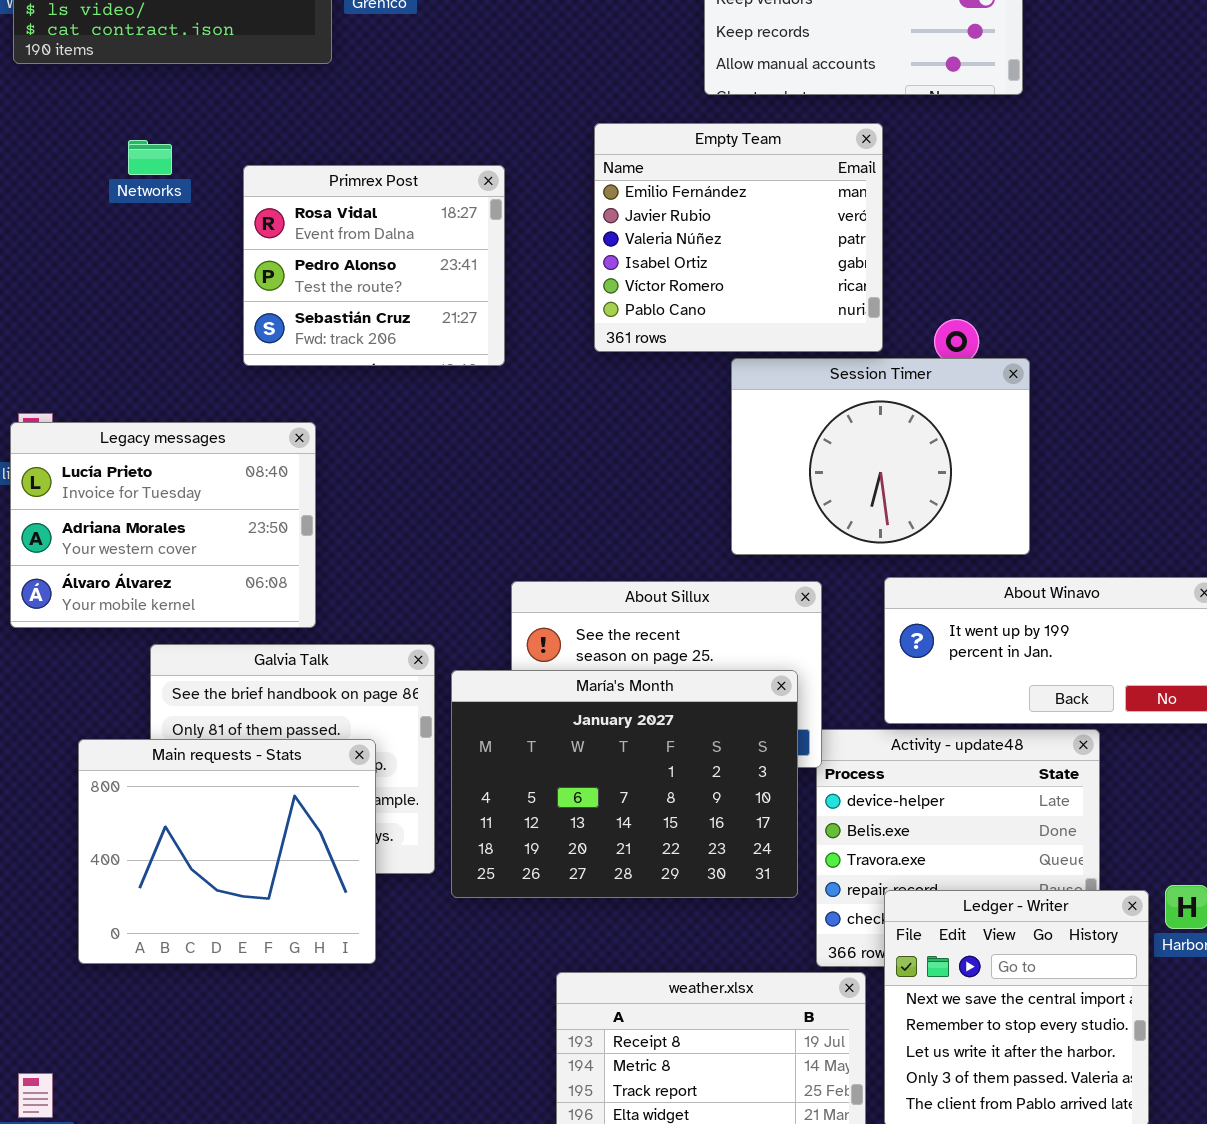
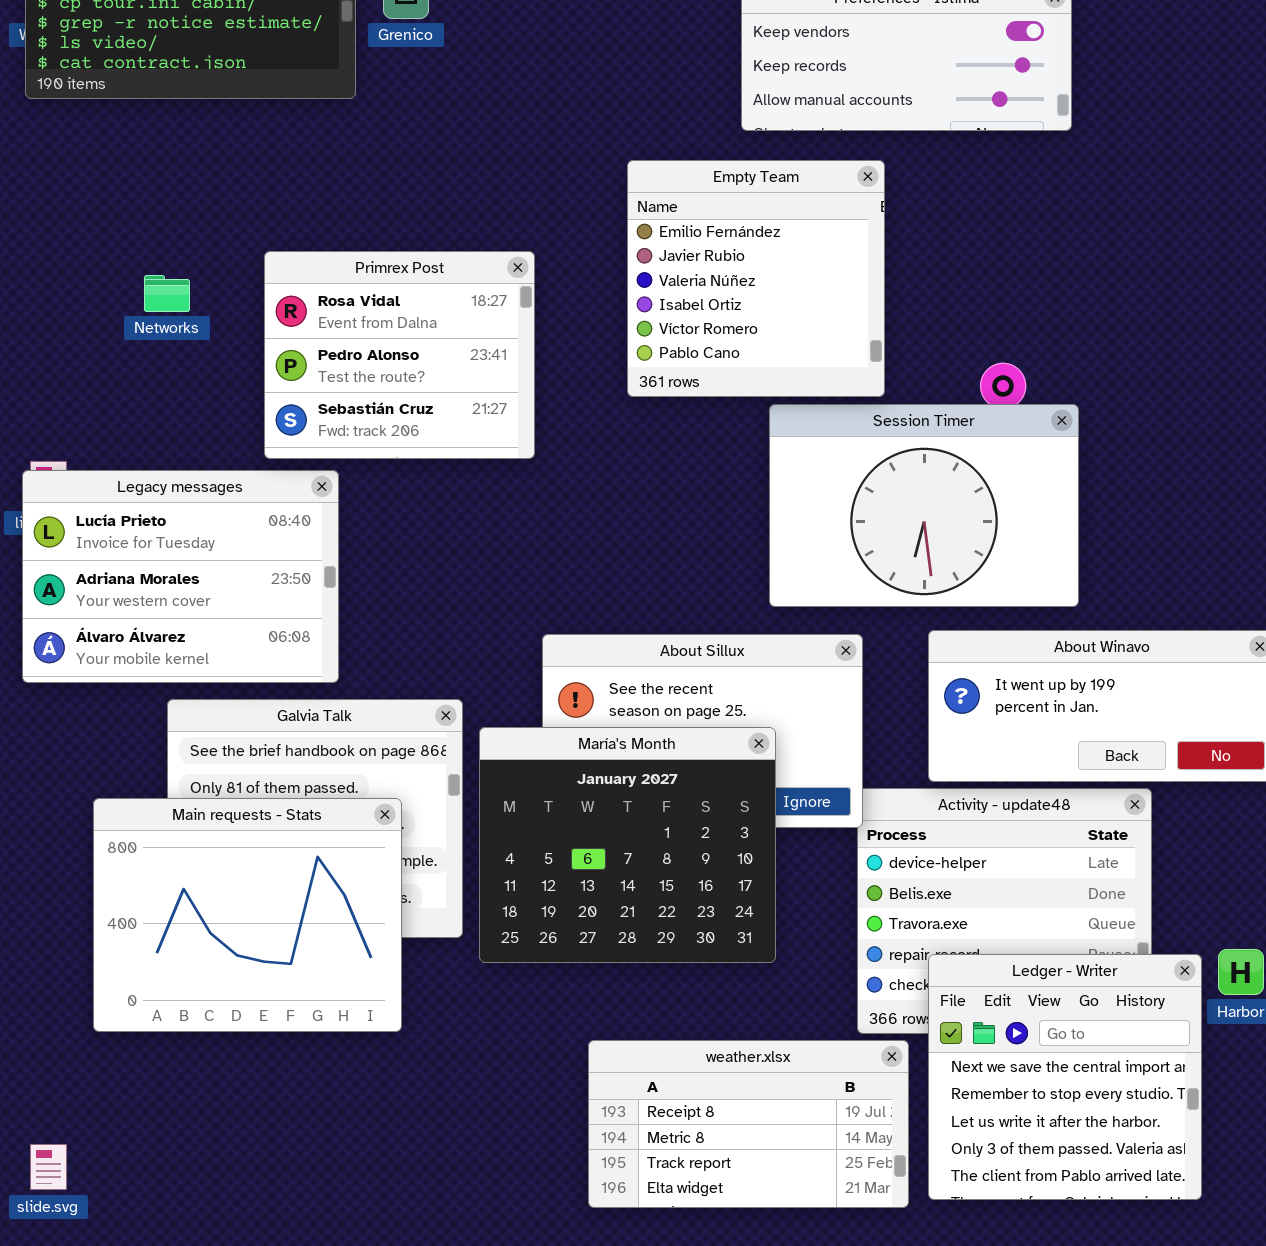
Empty Team: [594,123,883,352] -> [627,160,885,397], resized
Networks: [128,140,172,175] -> [144,275,190,312], moved
Primrex Post: [243,165,505,366] -> [264,251,535,459], moved
María's Month: [451,670,798,898] -> [479,727,776,963], resized

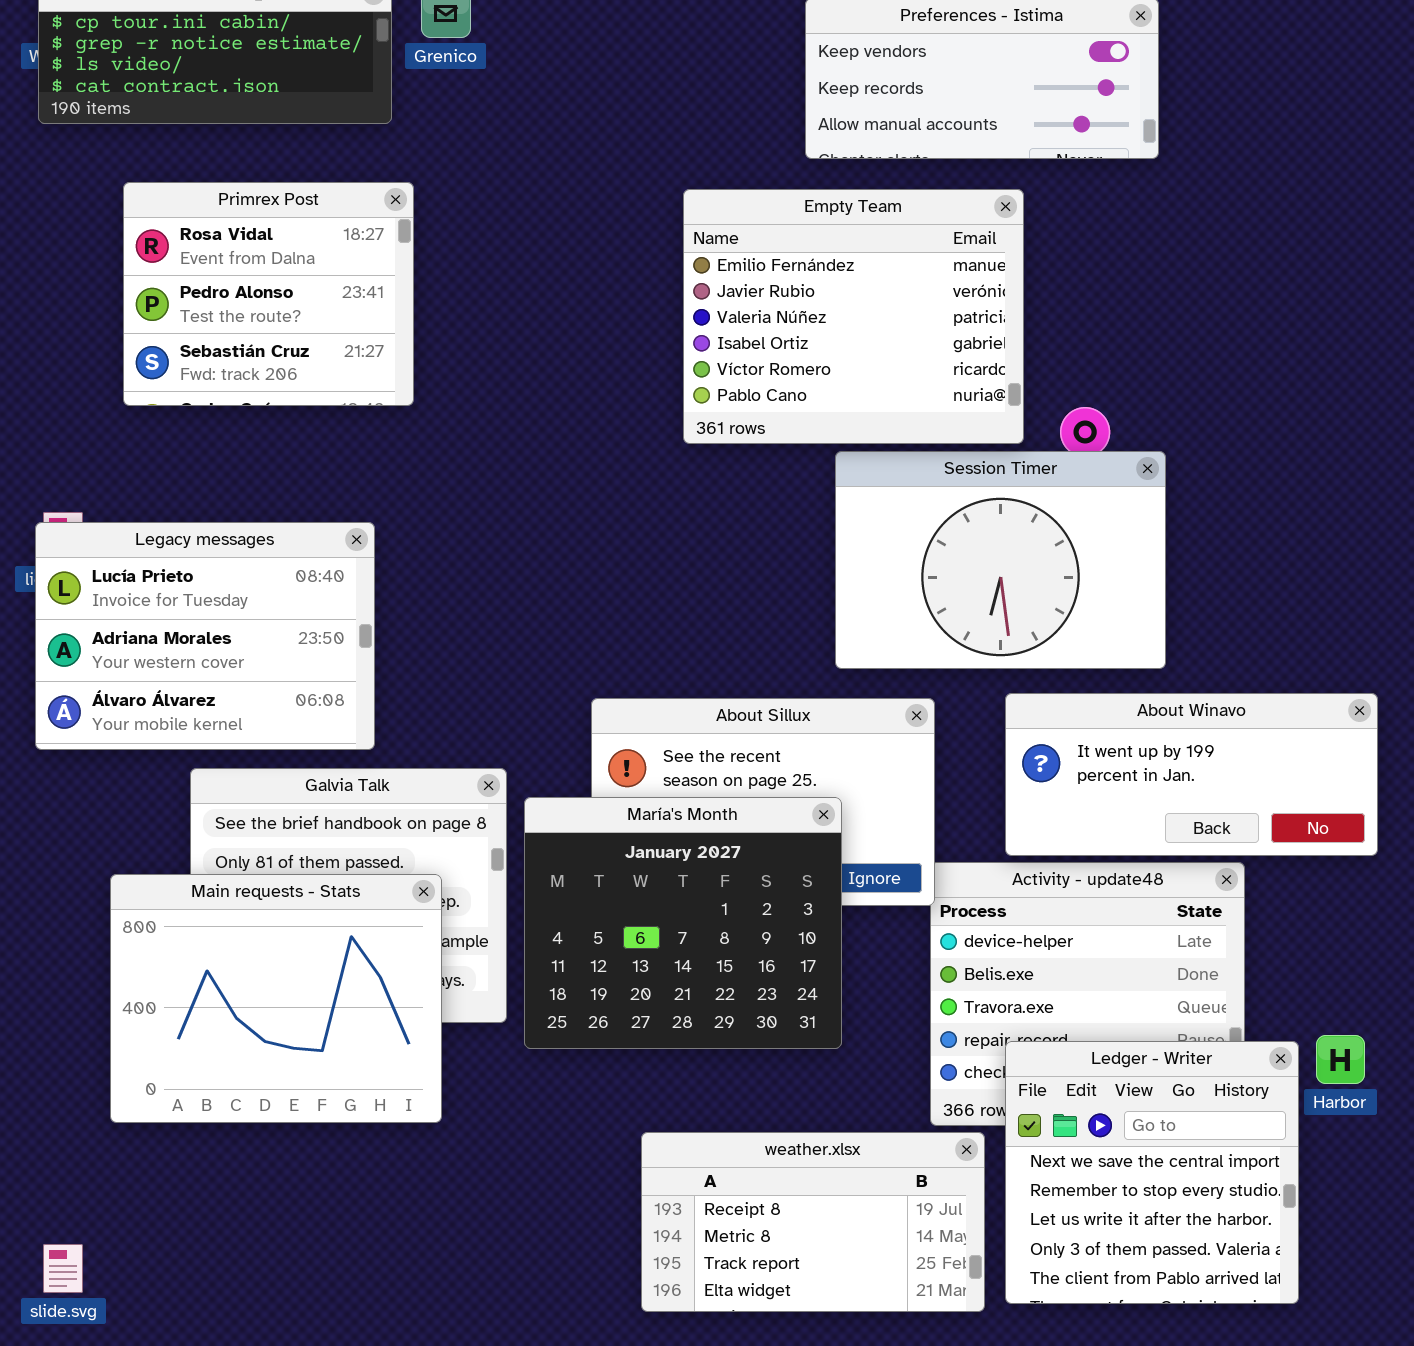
Empty Team: [627,160,885,397] -> [683,189,1024,444], resized
Primrex Post: [264,251,535,459] -> [123,182,414,406], moved

